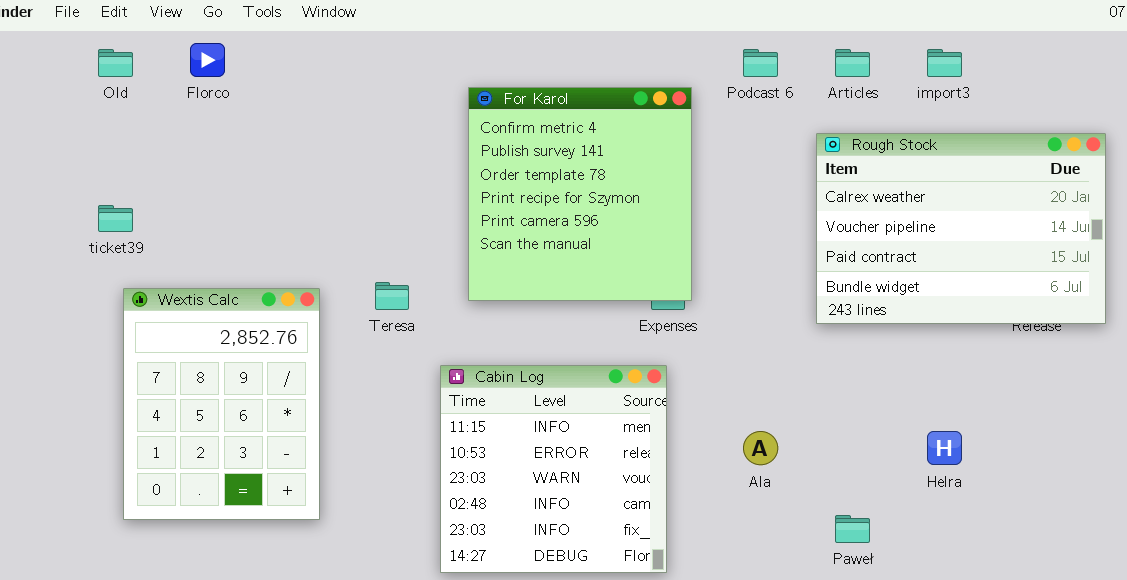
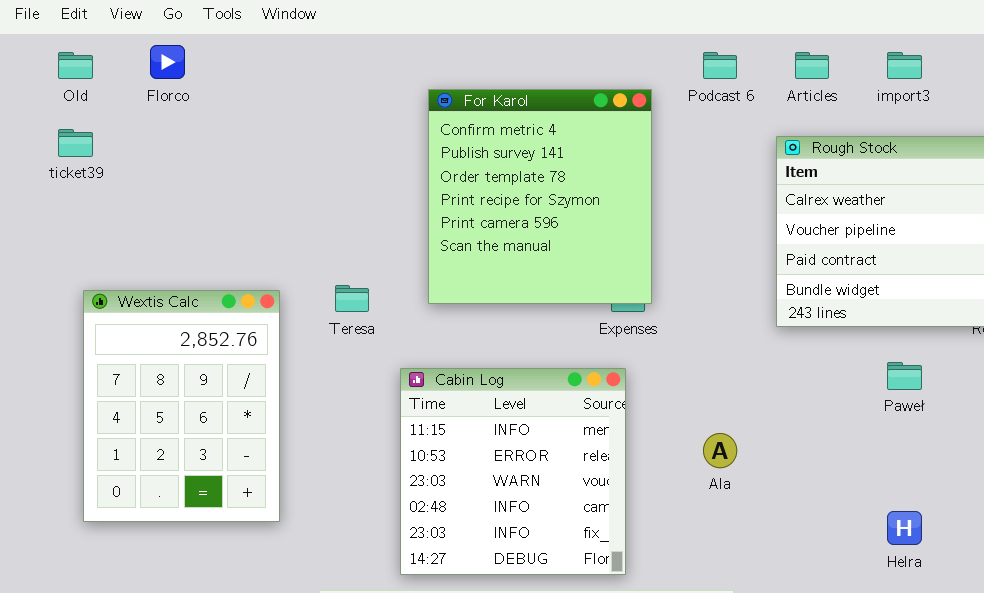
ticket39: [98,205,133,232] -> [58,129,93,157], moved
Helra: [927,431,962,465] -> [887,511,922,545], moved
Paweł: [835,515,870,543] -> [887,362,922,390], moved

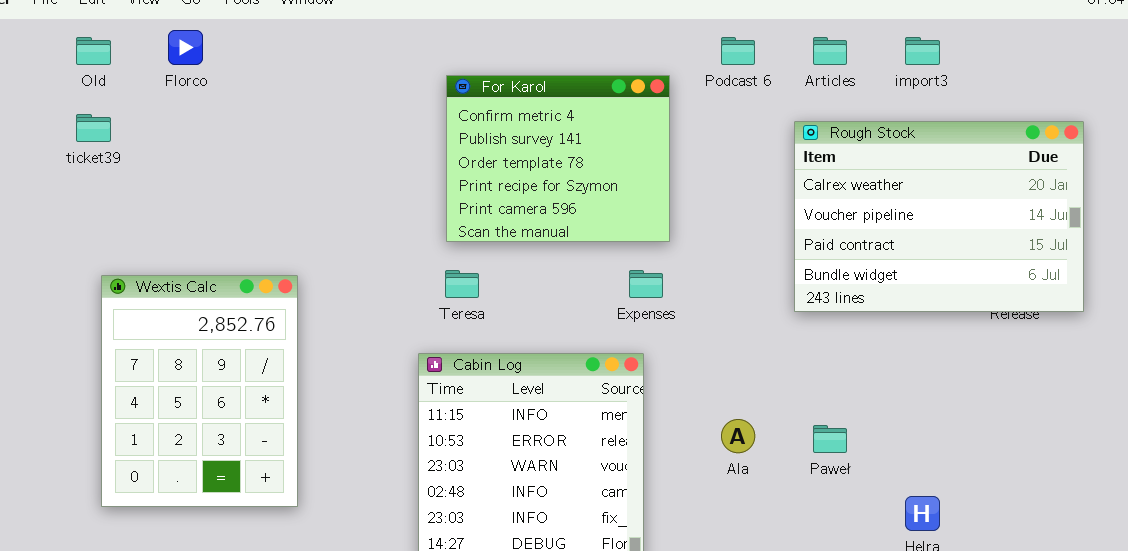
For Karol: [428,89,652,304] -> [446,75,670,242], resized
Teresa: [335,285,369,312] -> [445,270,479,298], moved
Paweł: [887,362,922,390] -> [813,425,847,453], moved

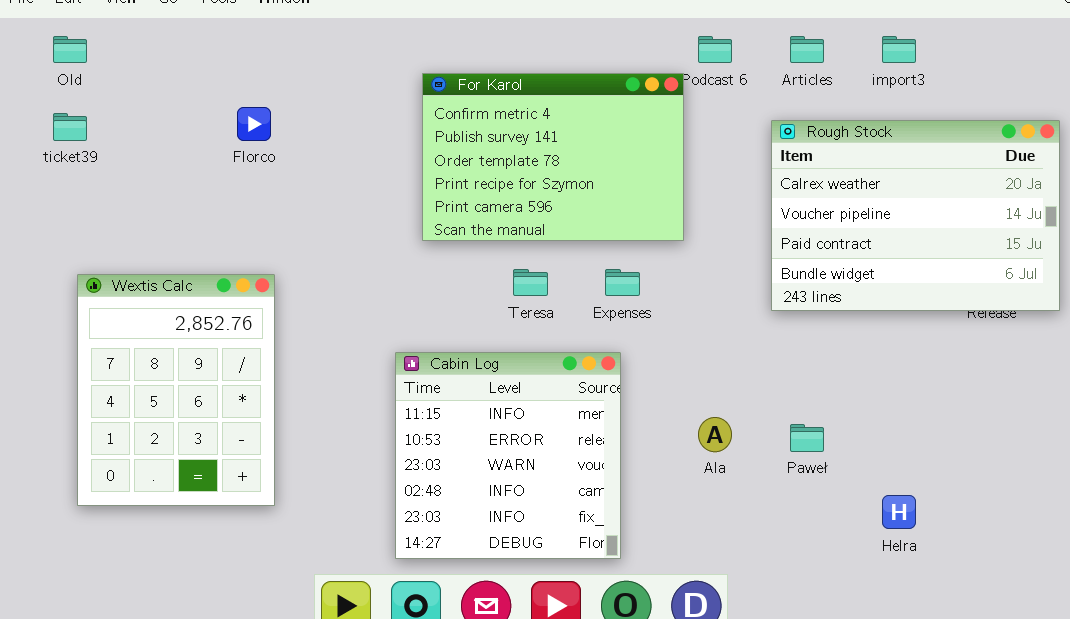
Florco: [168,30,203,65] -> [237,107,271,141], moved
For Karol: [446,75,670,242] -> [422,73,684,241], resized
Teresa: [445,270,479,298] -> [513,269,548,296], moved

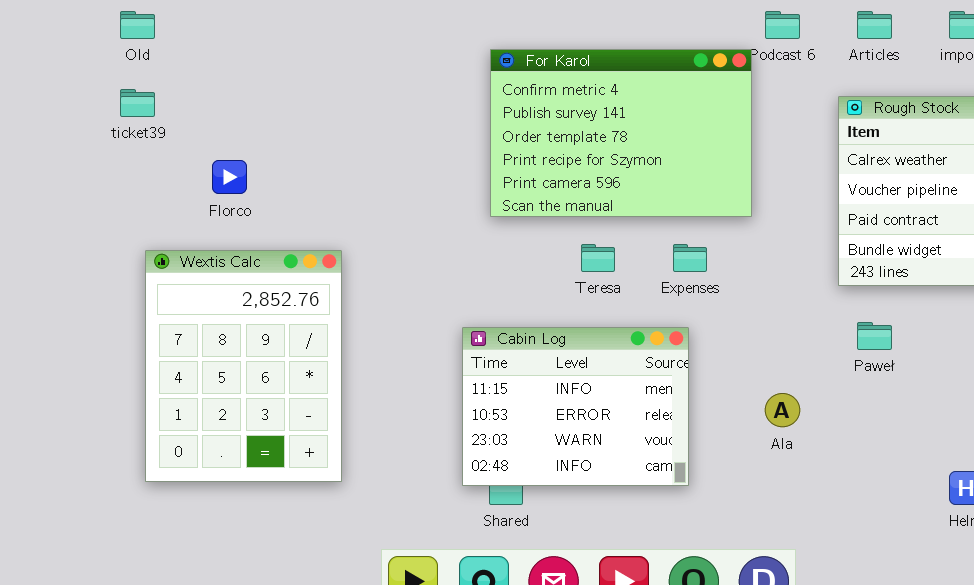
Florco: [237,107,271,141] -> [212,160,247,194], moved
Cabin Log: [395,352,621,559] -> [462,327,689,486], resized
Paweł: [790,424,824,452] -> [857,322,892,350], moved

